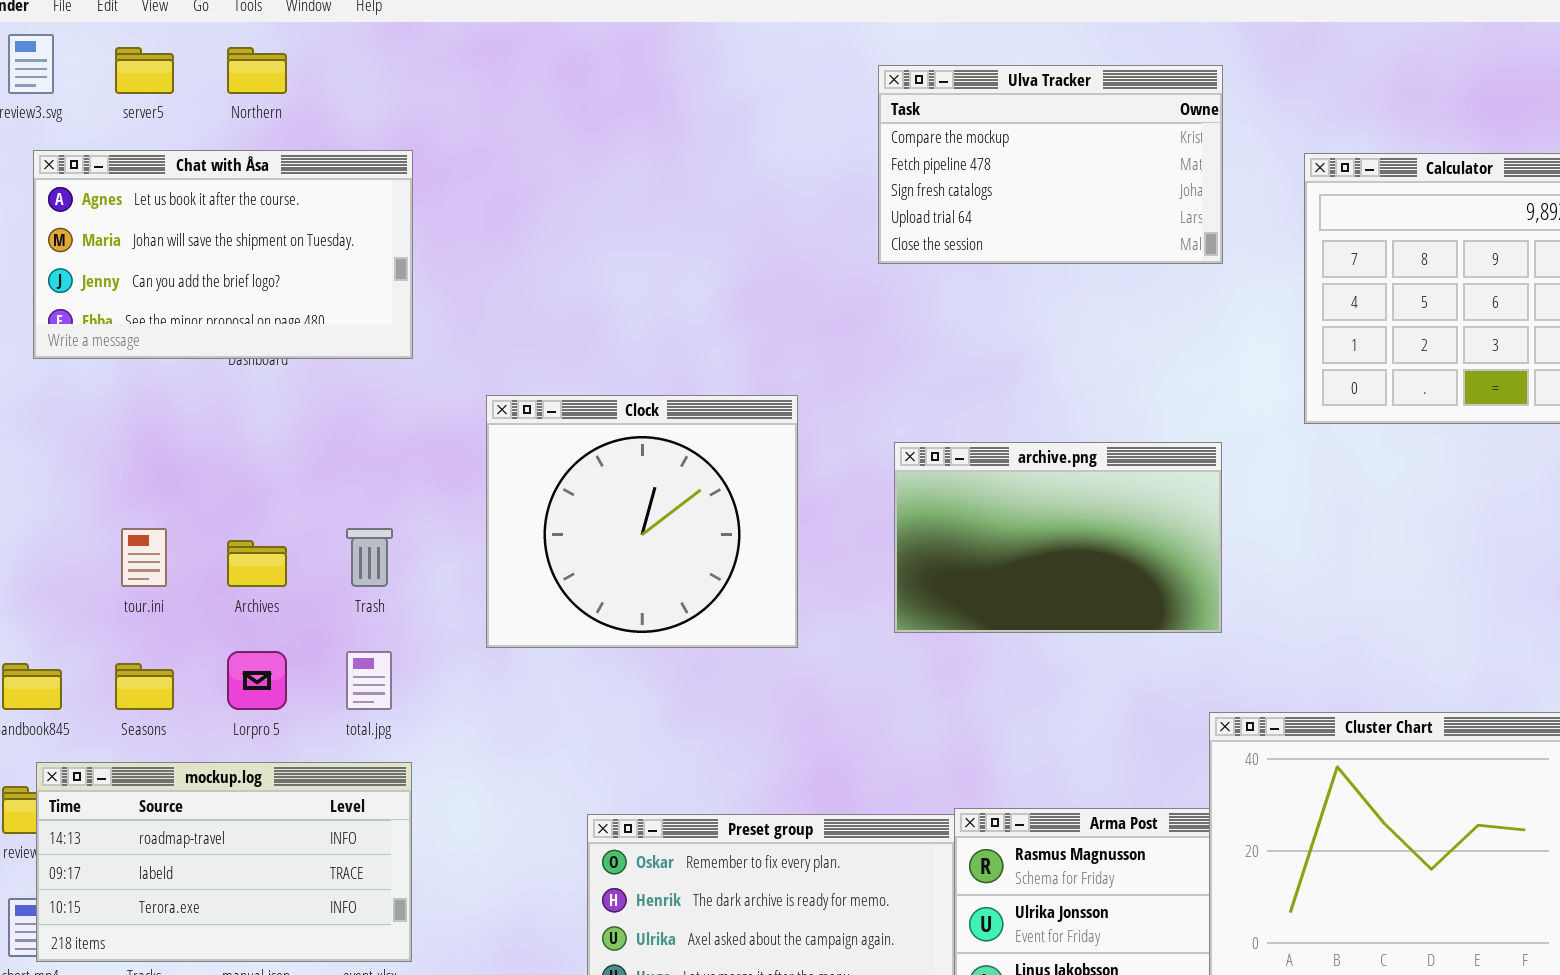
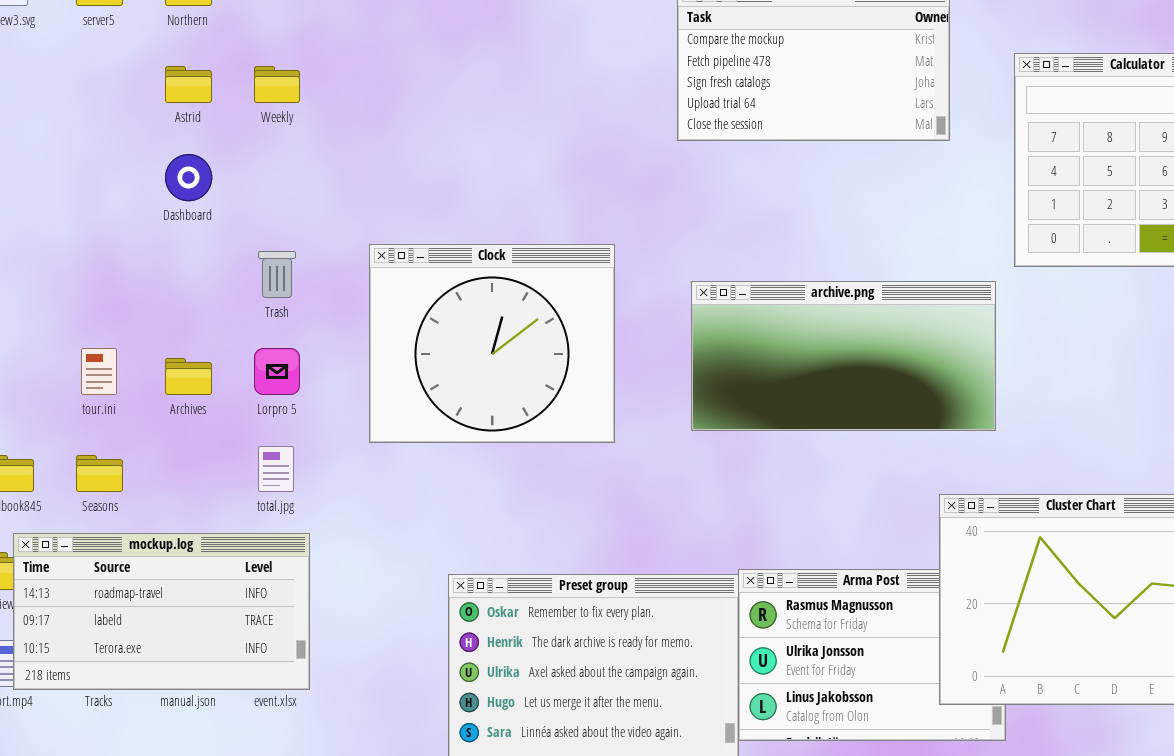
Chat with Åsa: [33,150,413,359] -> none, closed
archive.png: [894,442,1222,633] -> [691,281,996,431], resized
Trash: [346,528,393,587] -> [258,251,296,298], moved
Lorpro 5: [227,651,287,710] -> [254,348,300,395], moved

